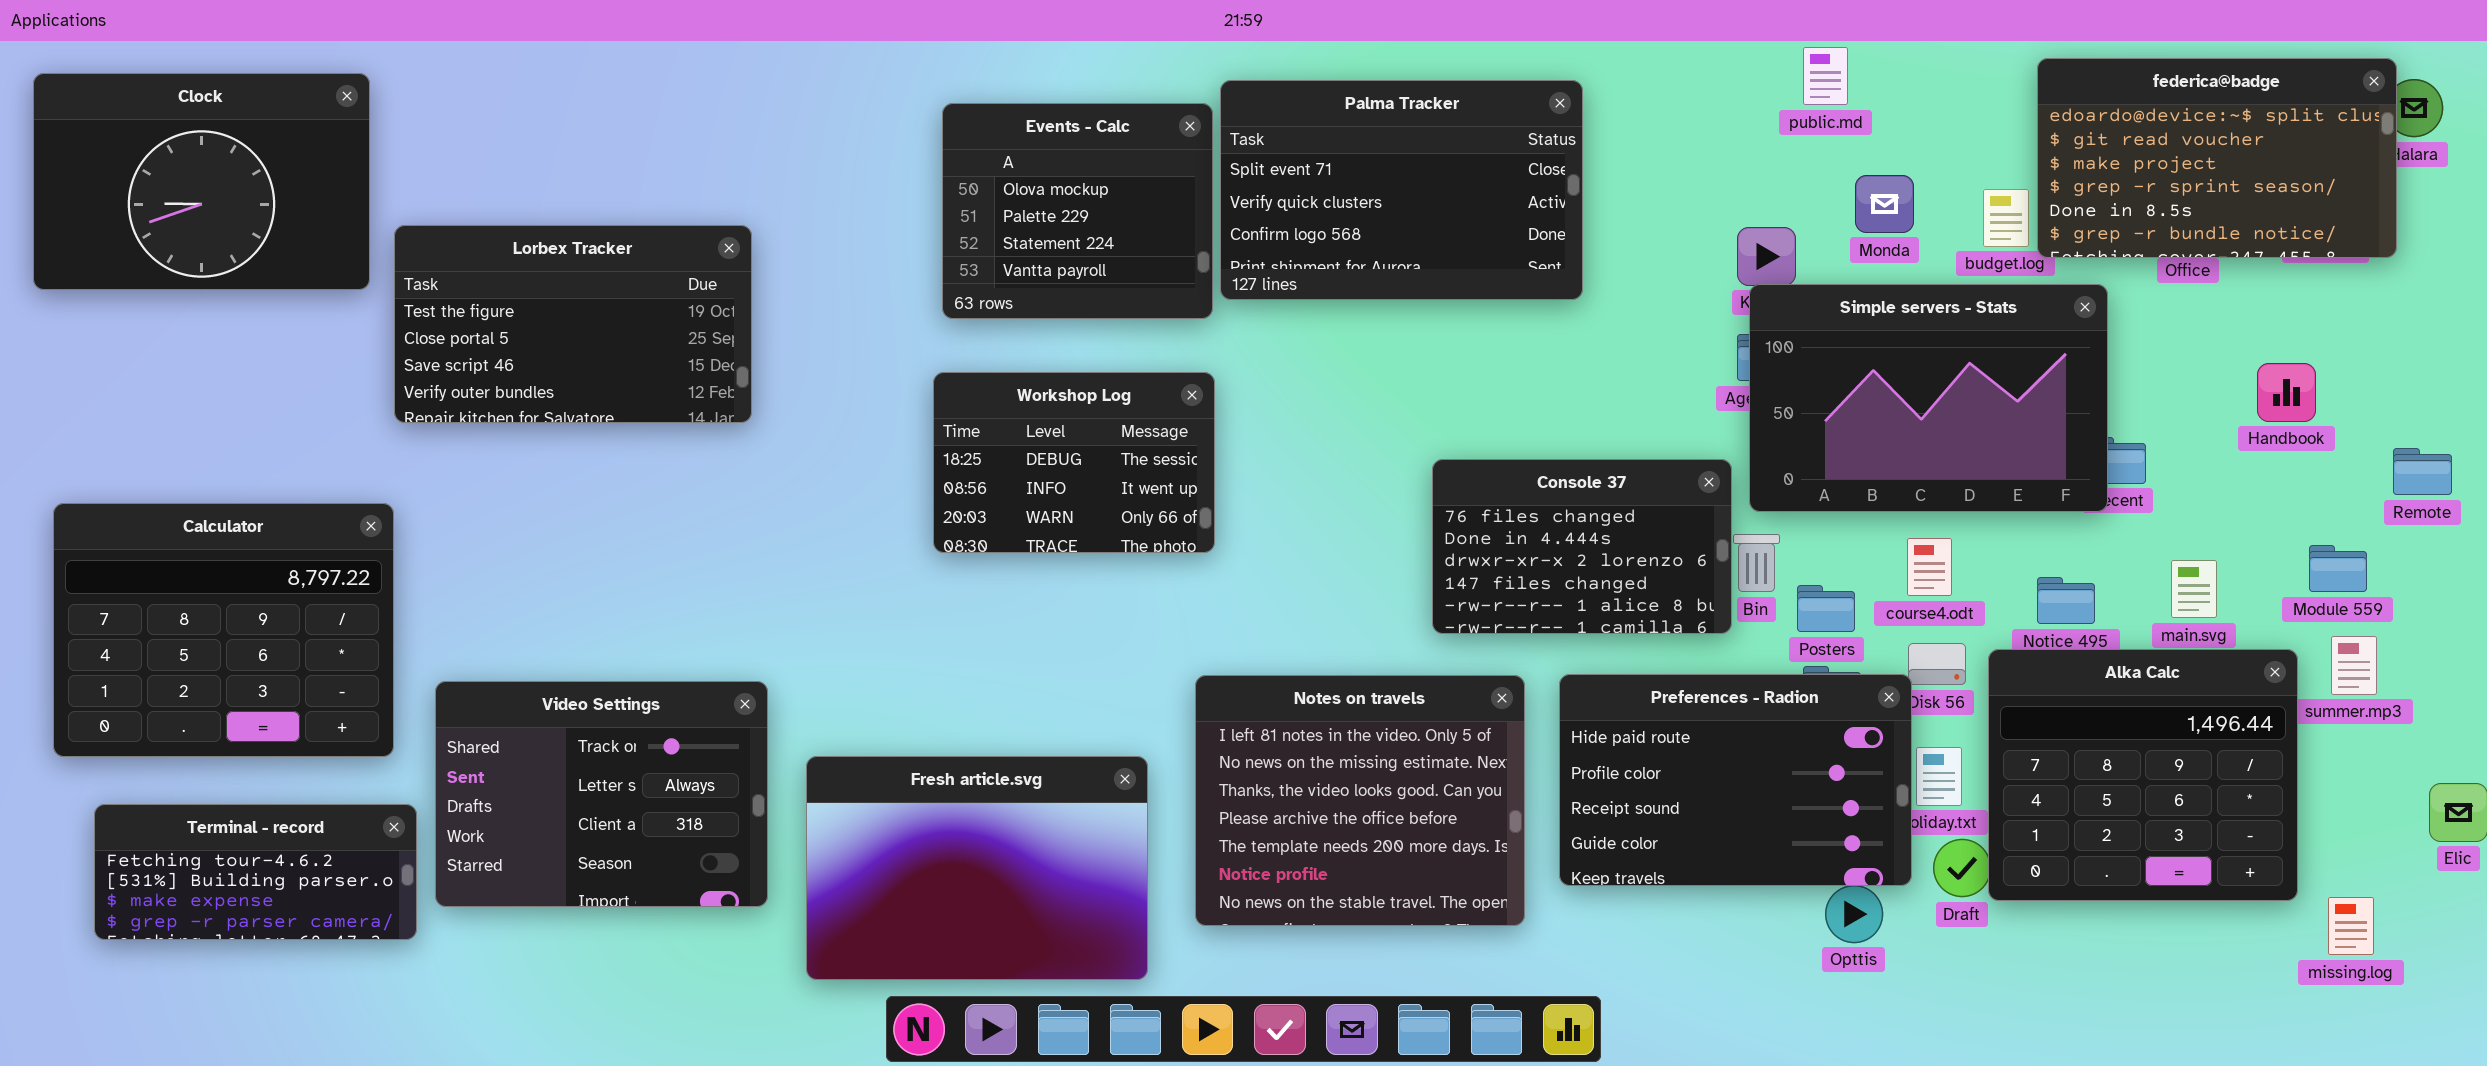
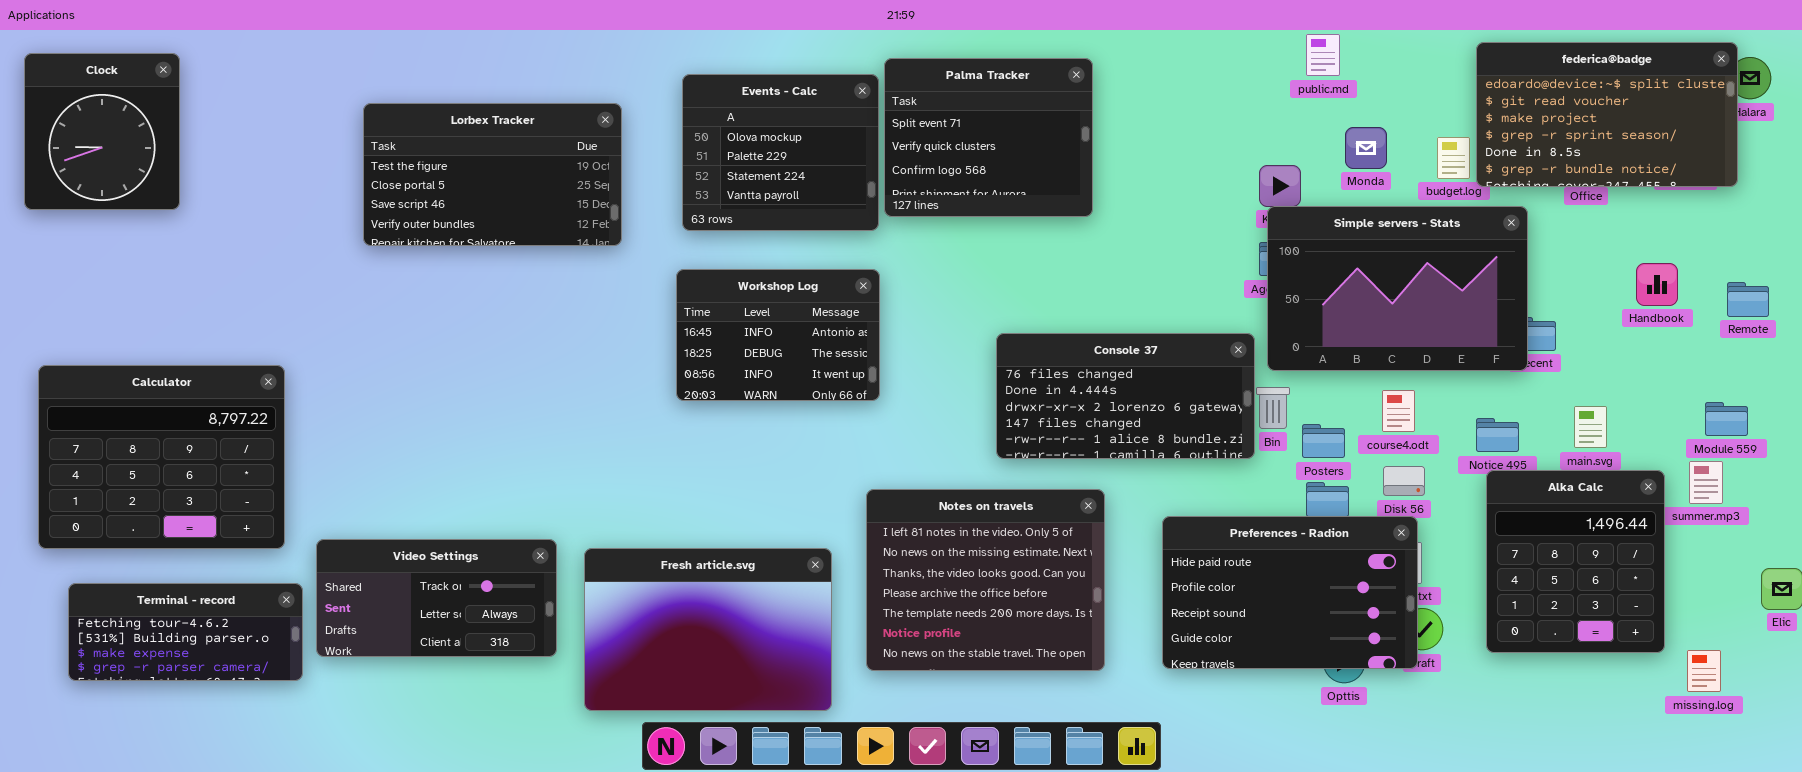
Clock: [33,73,370,290] -> [24,53,180,210], resized
Palma Tracker: [1220,80,1583,300] -> [884,58,1093,217], resized
Lorbex Tracker: [394,225,752,423] -> [363,103,622,246], moved
Workshop Log: [933,372,1215,553] -> [676,269,880,401], scrolled up 1 row
Remote: [2393,448,2452,495] -> [1727,282,1769,317], moved
Console 37: [1432,459,1732,634] -> [996,333,1255,459], resized
Module 559: [2309,545,2367,592] -> [1705,402,1748,436], moved
Alka Calc: [1988,649,2298,901] -> [1486,470,1665,653], resized
Preferences - Radion: [1559,674,1912,886] -> [1162,516,1418,669], moved
Video Settings: [435,681,768,907] -> [316,539,557,657], resized

